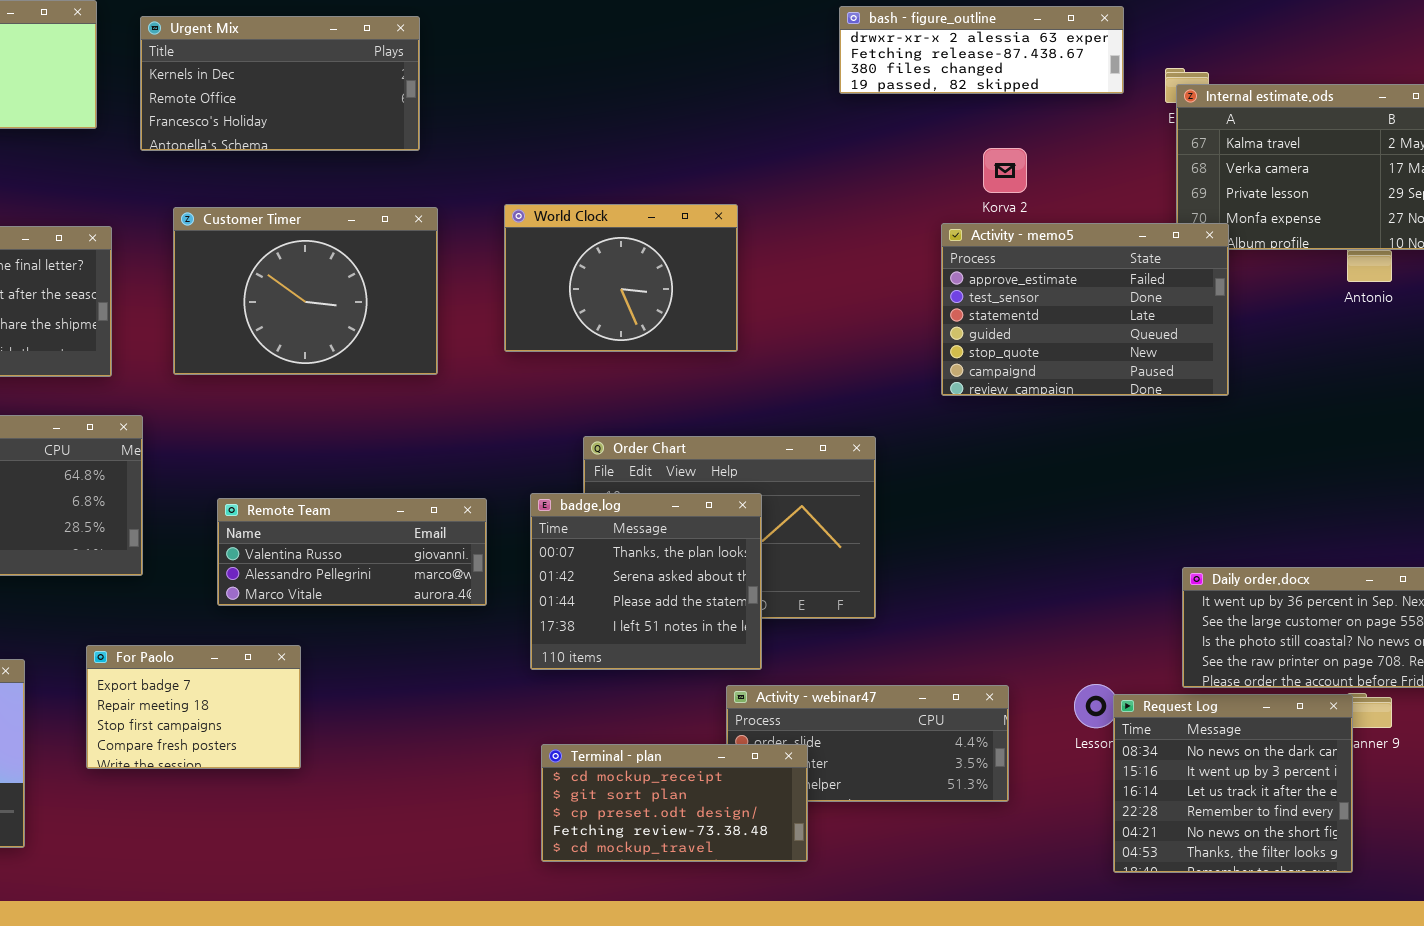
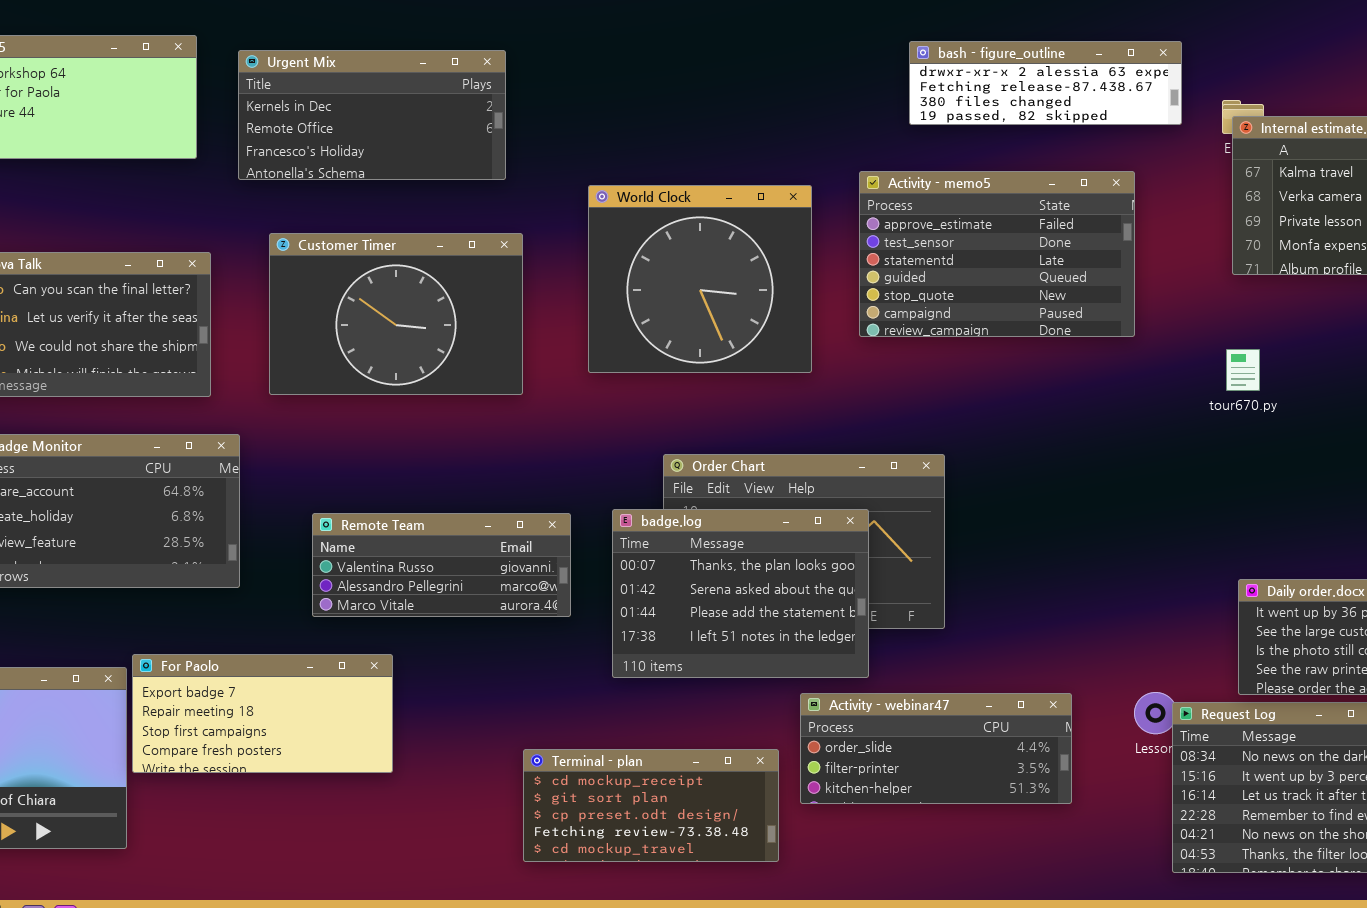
World Clock: [504,204,738,352] -> [588,185,812,373], resized
Activity - memo5: [941,223,1229,396] -> [859,171,1135,337], moved
badge.log: [530,493,762,670] -> [612,509,869,678], resized
For Paolo: [86,645,301,769] -> [132,654,393,773], resized
Terminal - plan: [541,744,808,862] -> [523,749,779,862], moved

